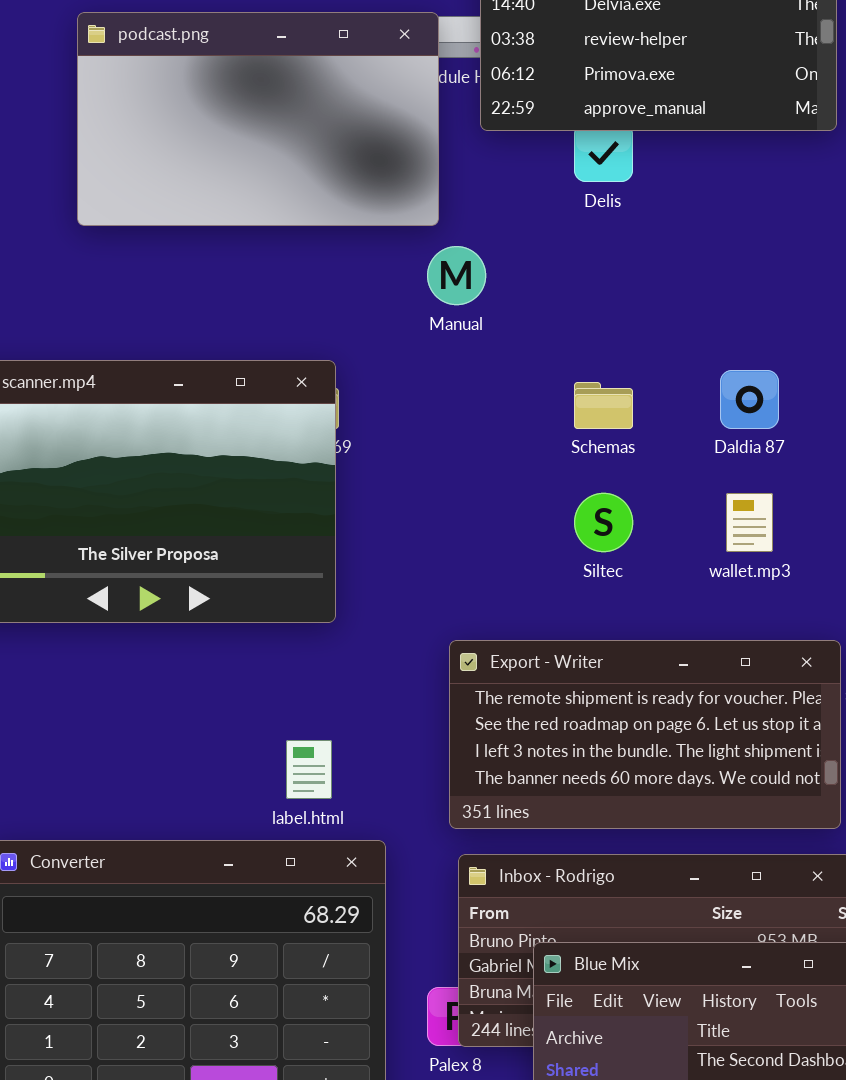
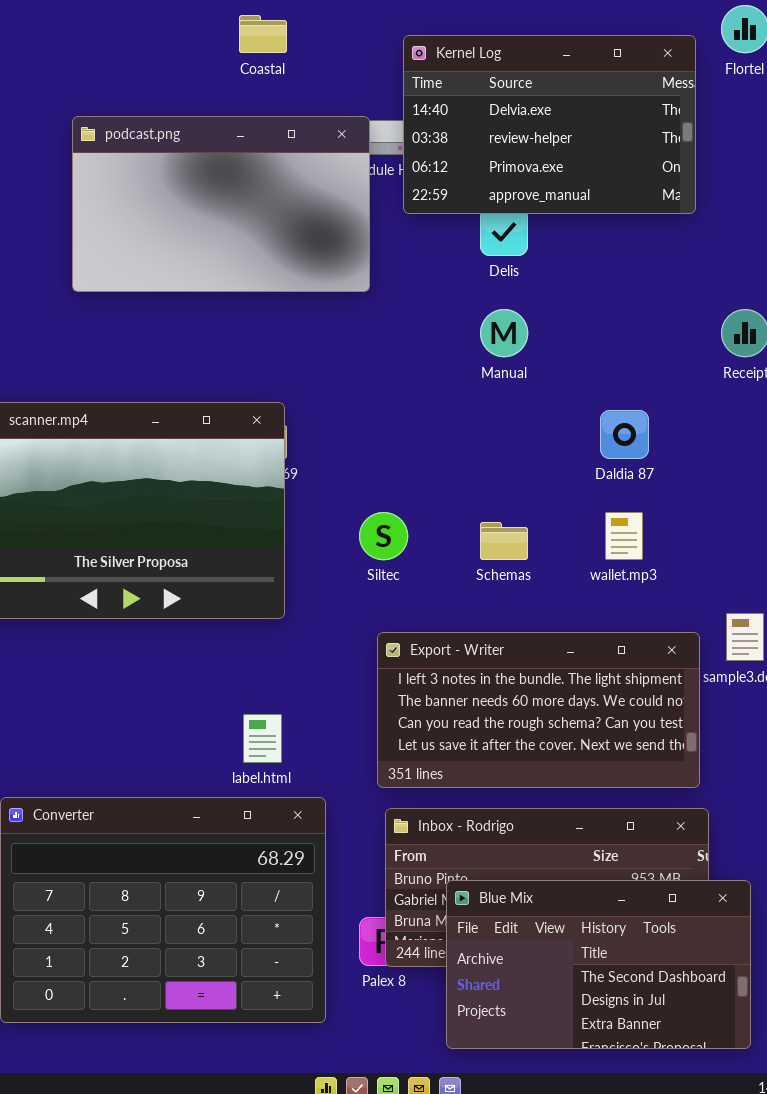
Manual: [427,246,486,305] -> [480,309,528,357], moved
Schemas: [574,382,633,429] -> [480,522,528,560], moved
Siltec: [574,493,633,552] -> [359,512,408,560], moved
Export - Writer: [449,640,841,829] -> [377,632,700,788], scrolled down 2 rows

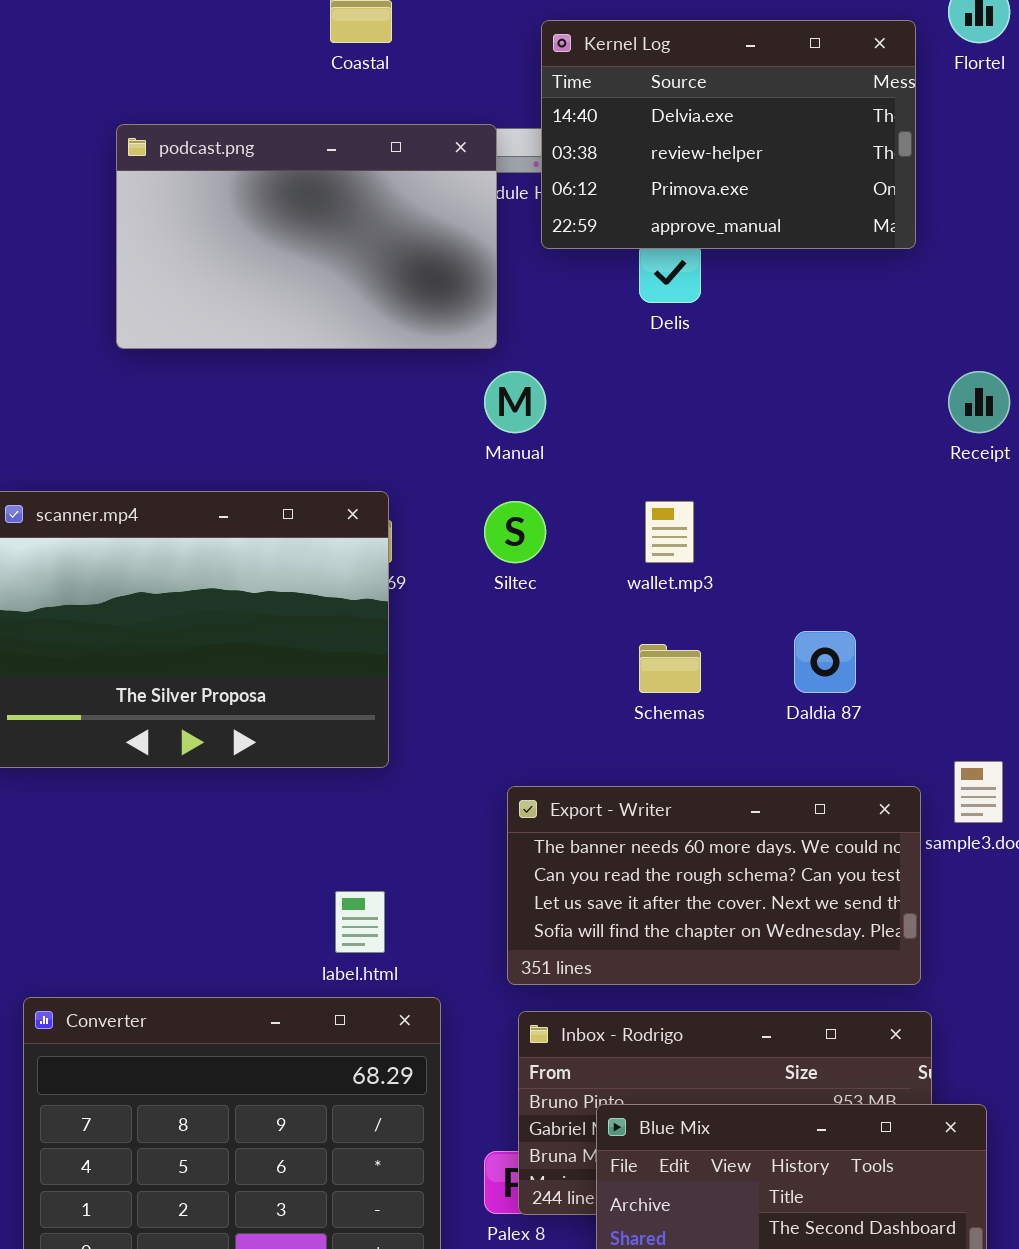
Manual: [480,309,528,357] -> [484,371,546,433], moved
Daldia 87: [600,410,649,459] -> [794,631,856,693], moved
Siltec: [359,512,408,560] -> [484,501,546,563], moved
wallet.mp3: [605,512,643,560] -> [645,501,694,563], moved
Export - Writer: [377,632,700,788] -> [507,786,921,985], scrolled down 1 row

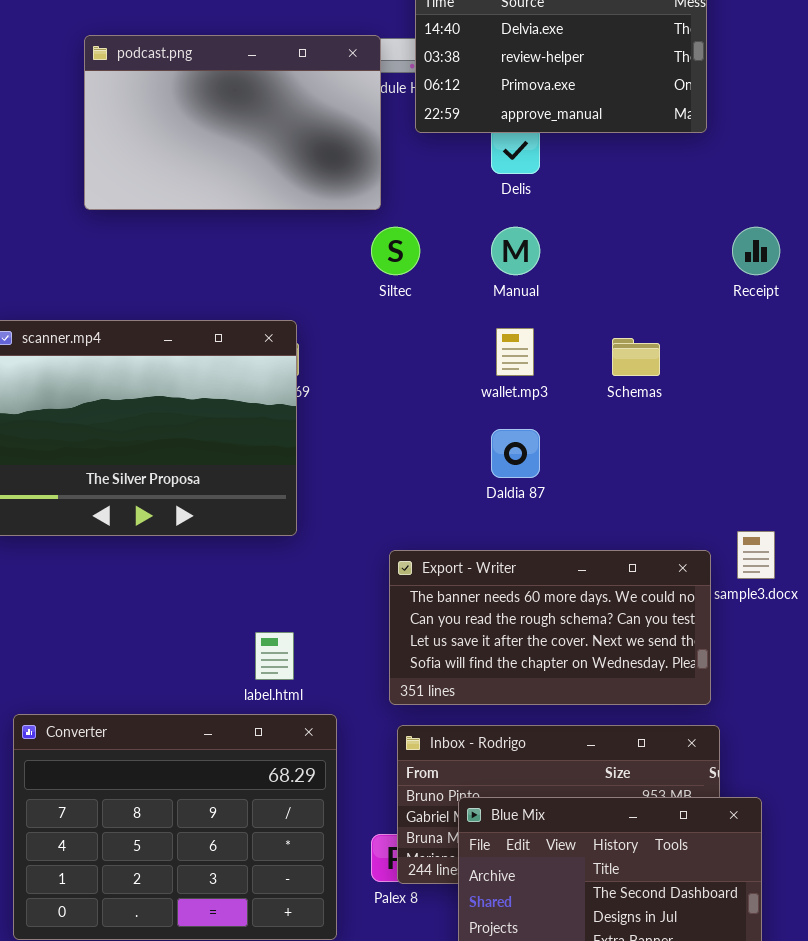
Manual: [484,371,546,433] -> [491,227,540,275], moved
Siltec: [484,501,546,563] -> [371,227,420,275], moved
Daldia 87: [794,631,856,693] -> [491,429,540,478], moved
Schemas: [639,644,701,693] -> [612,338,660,376], moved

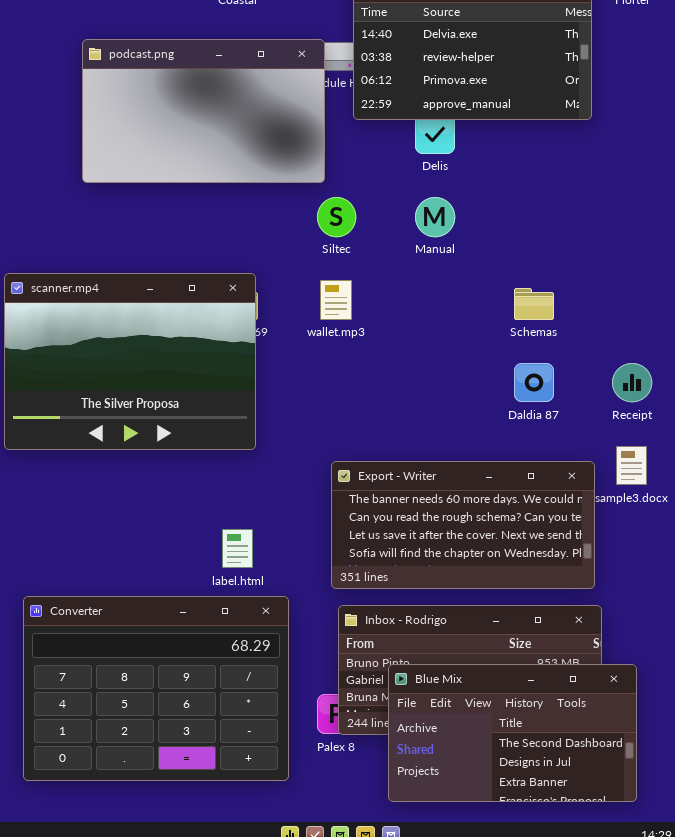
Receipt: [732,227,780,275] -> [612,363,652,402], moved
wallet.mp3: [496,328,534,376] -> [320,280,352,320], moved
Daldia 87: [491,429,540,478] -> [514,363,554,402], moved

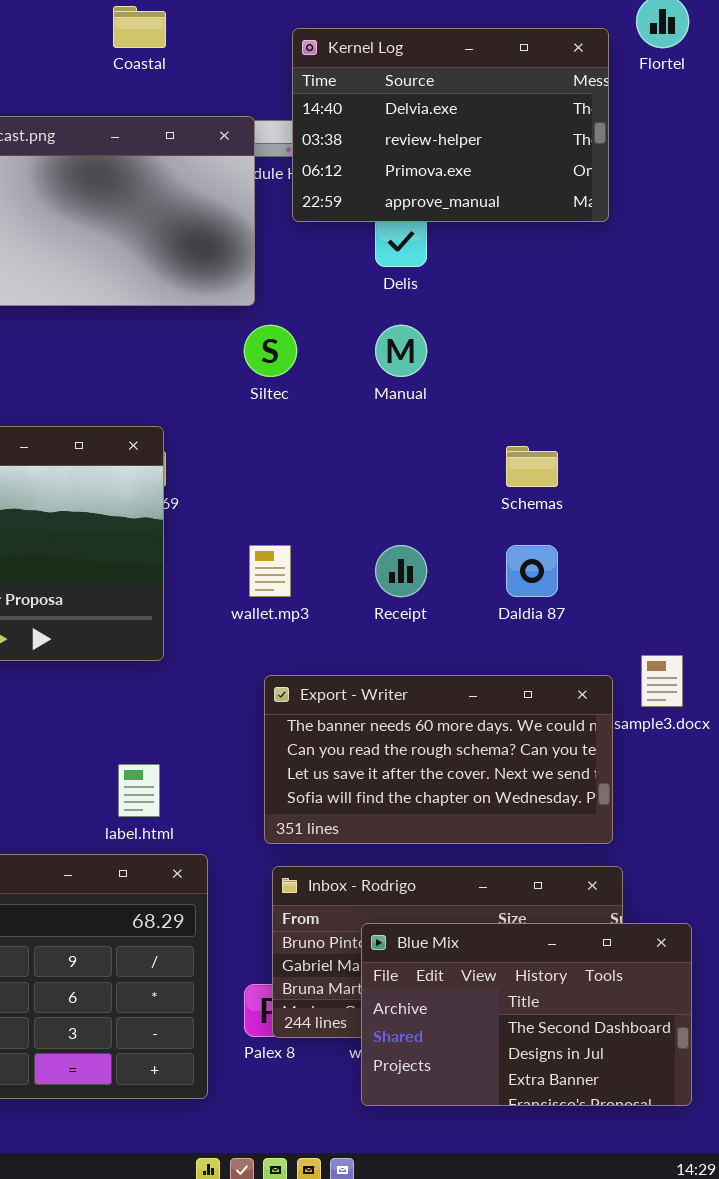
wallet.mp3: [320,280,352,320] -> [249,545,291,597], moved
Receipt: [612,363,652,402] -> [375,545,427,597], moved
Blue Mix: [388,664,637,802] -> [361,923,692,1106], moved

